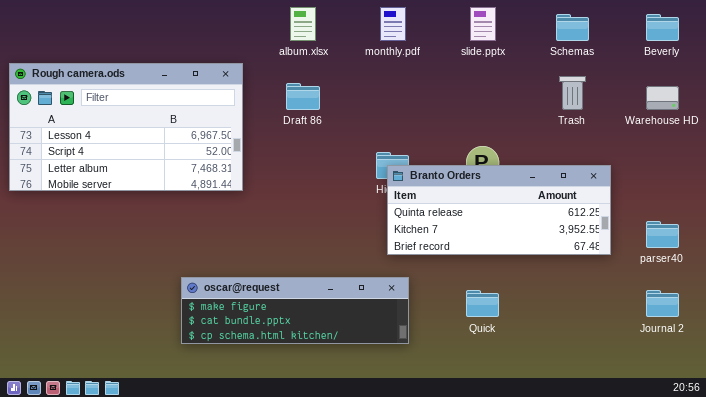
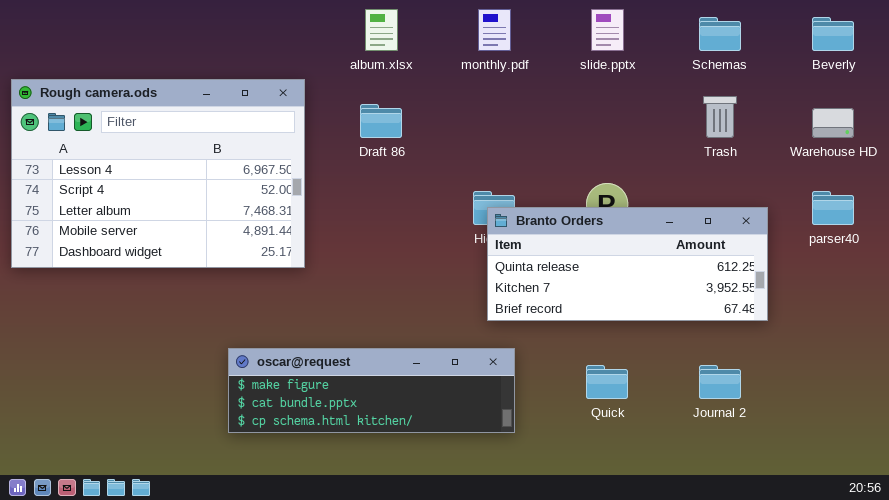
Rough camera.ods: [9,63,243,191] -> [11,79,305,268], resized
parser40: [646,221,679,248] -> [812,191,854,225], moved
Journal 2: [646,290,679,317] -> [699,365,741,399], moved

